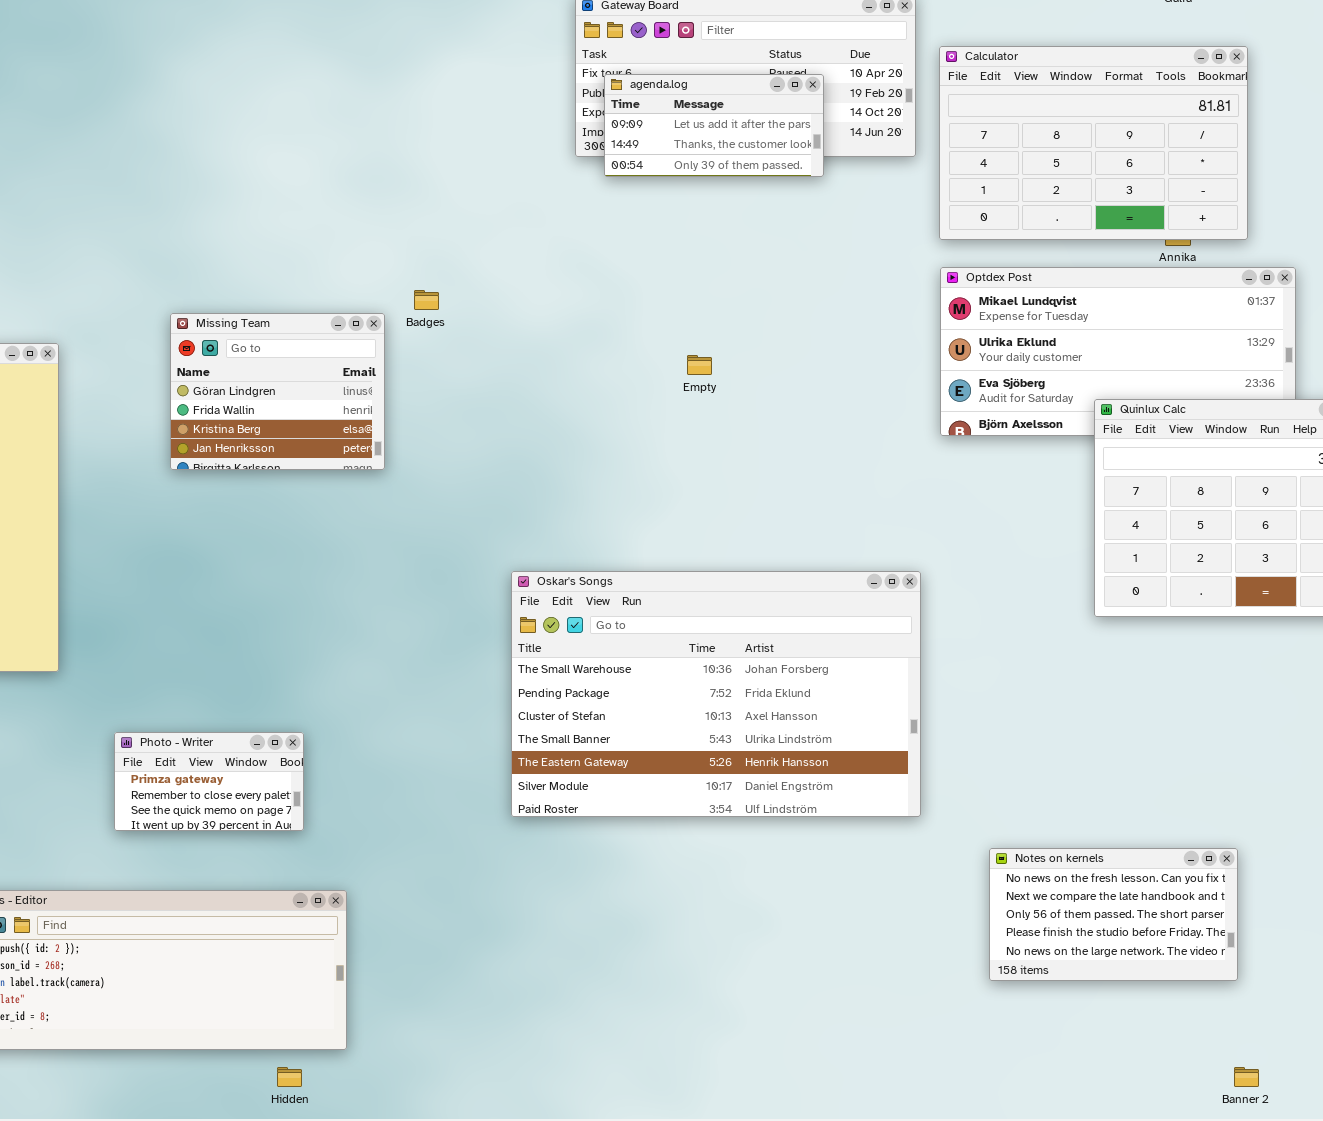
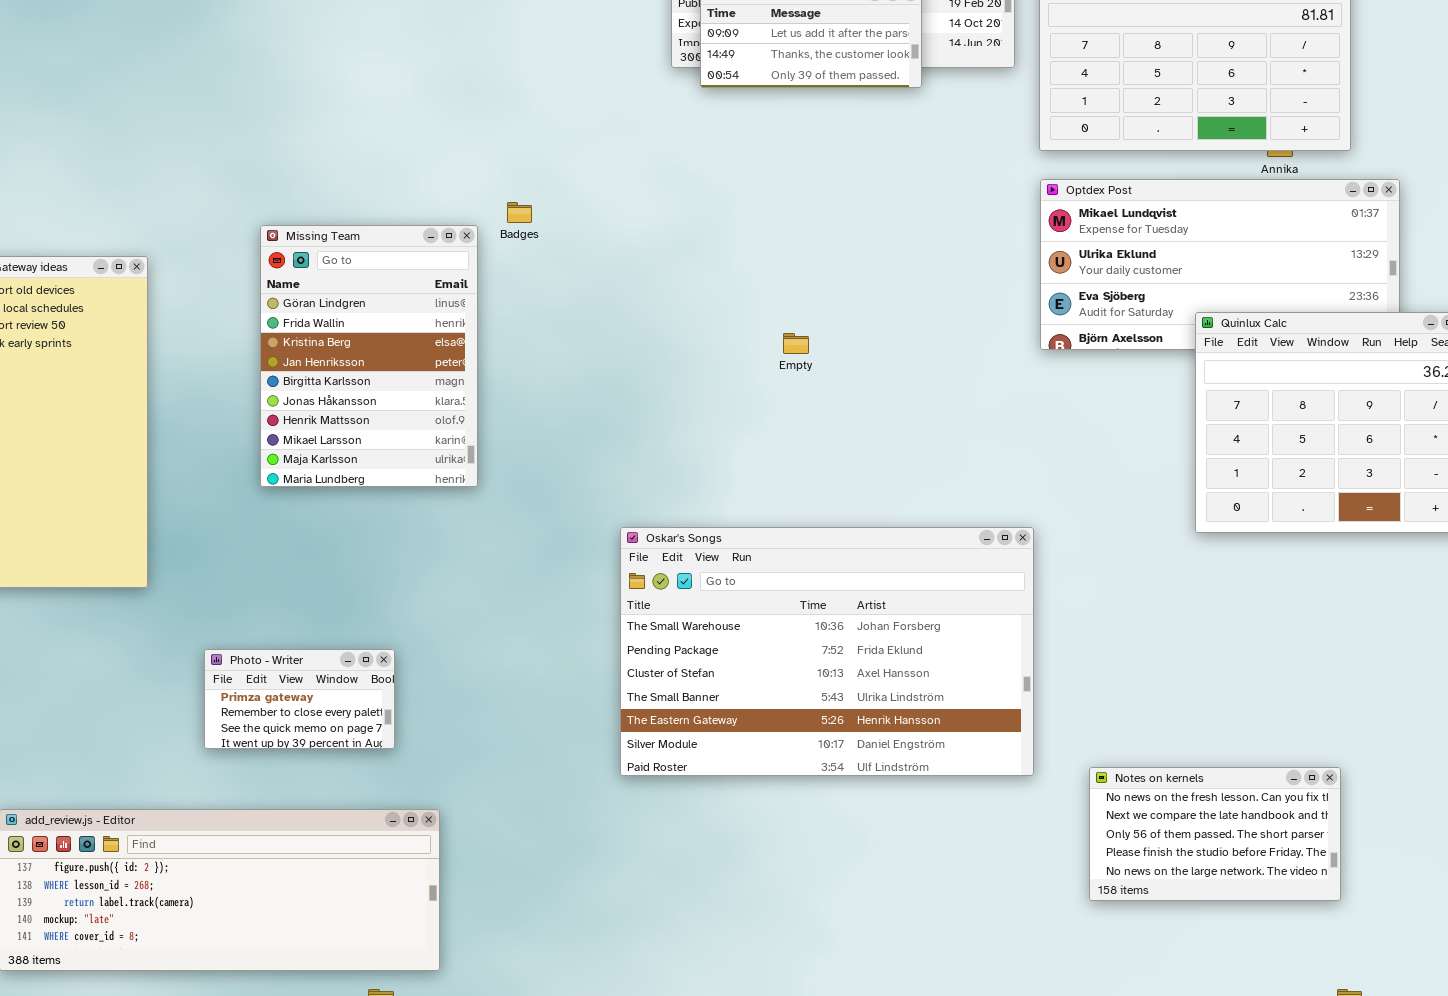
Missing Team: [170,313,385,470] -> [260,225,478,487], resized
Empty: [687,355,712,375] -> [783,333,809,354], moved
Oskar's Songs: [511,571,921,817] -> [620,527,1034,776], moved

